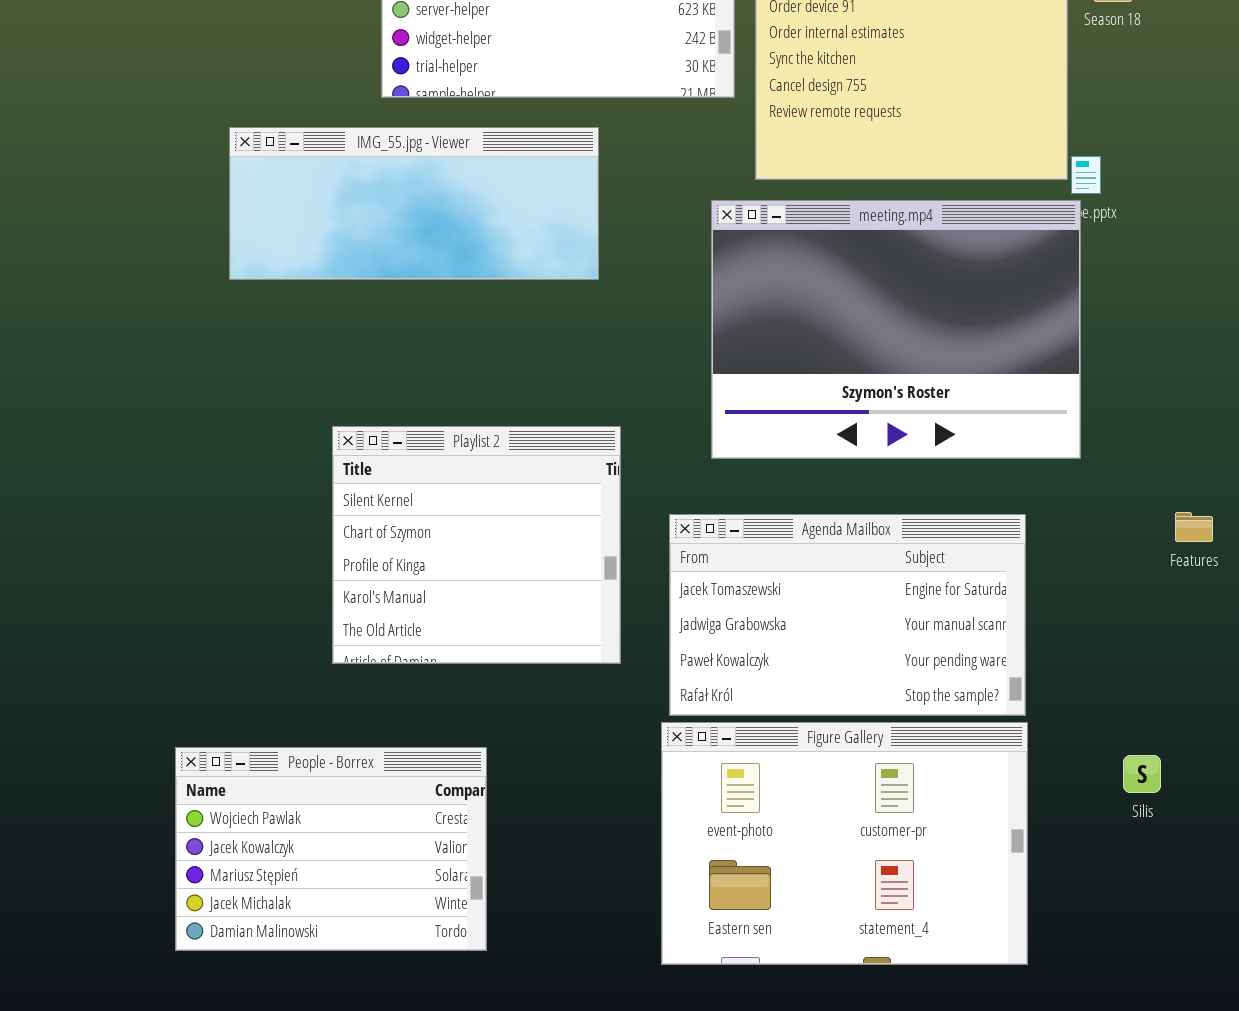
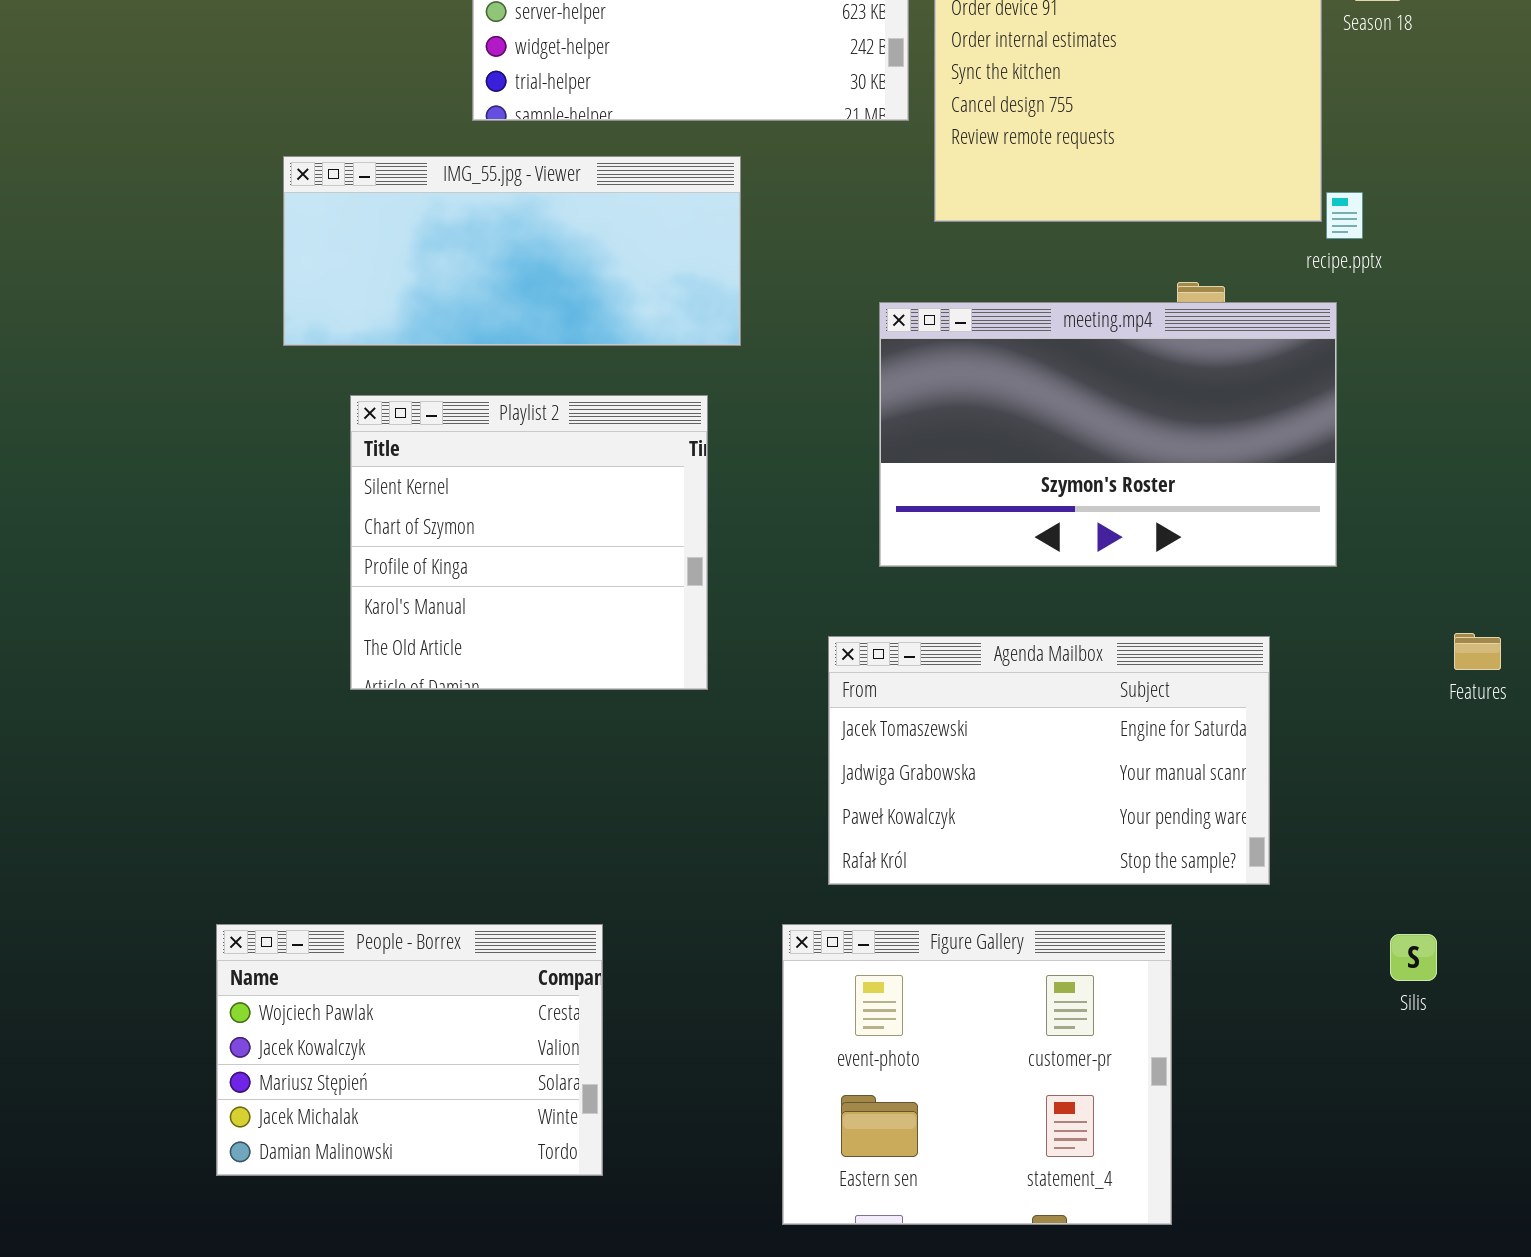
meeting.mp4: [711,200,1081,459] -> [879,302,1337,567], resized
Playlist 2: [332,426,621,664] -> [350,395,708,690], moved
Figure Gallery: [661,722,1028,965] -> [782,924,1172,1225], moved, resized

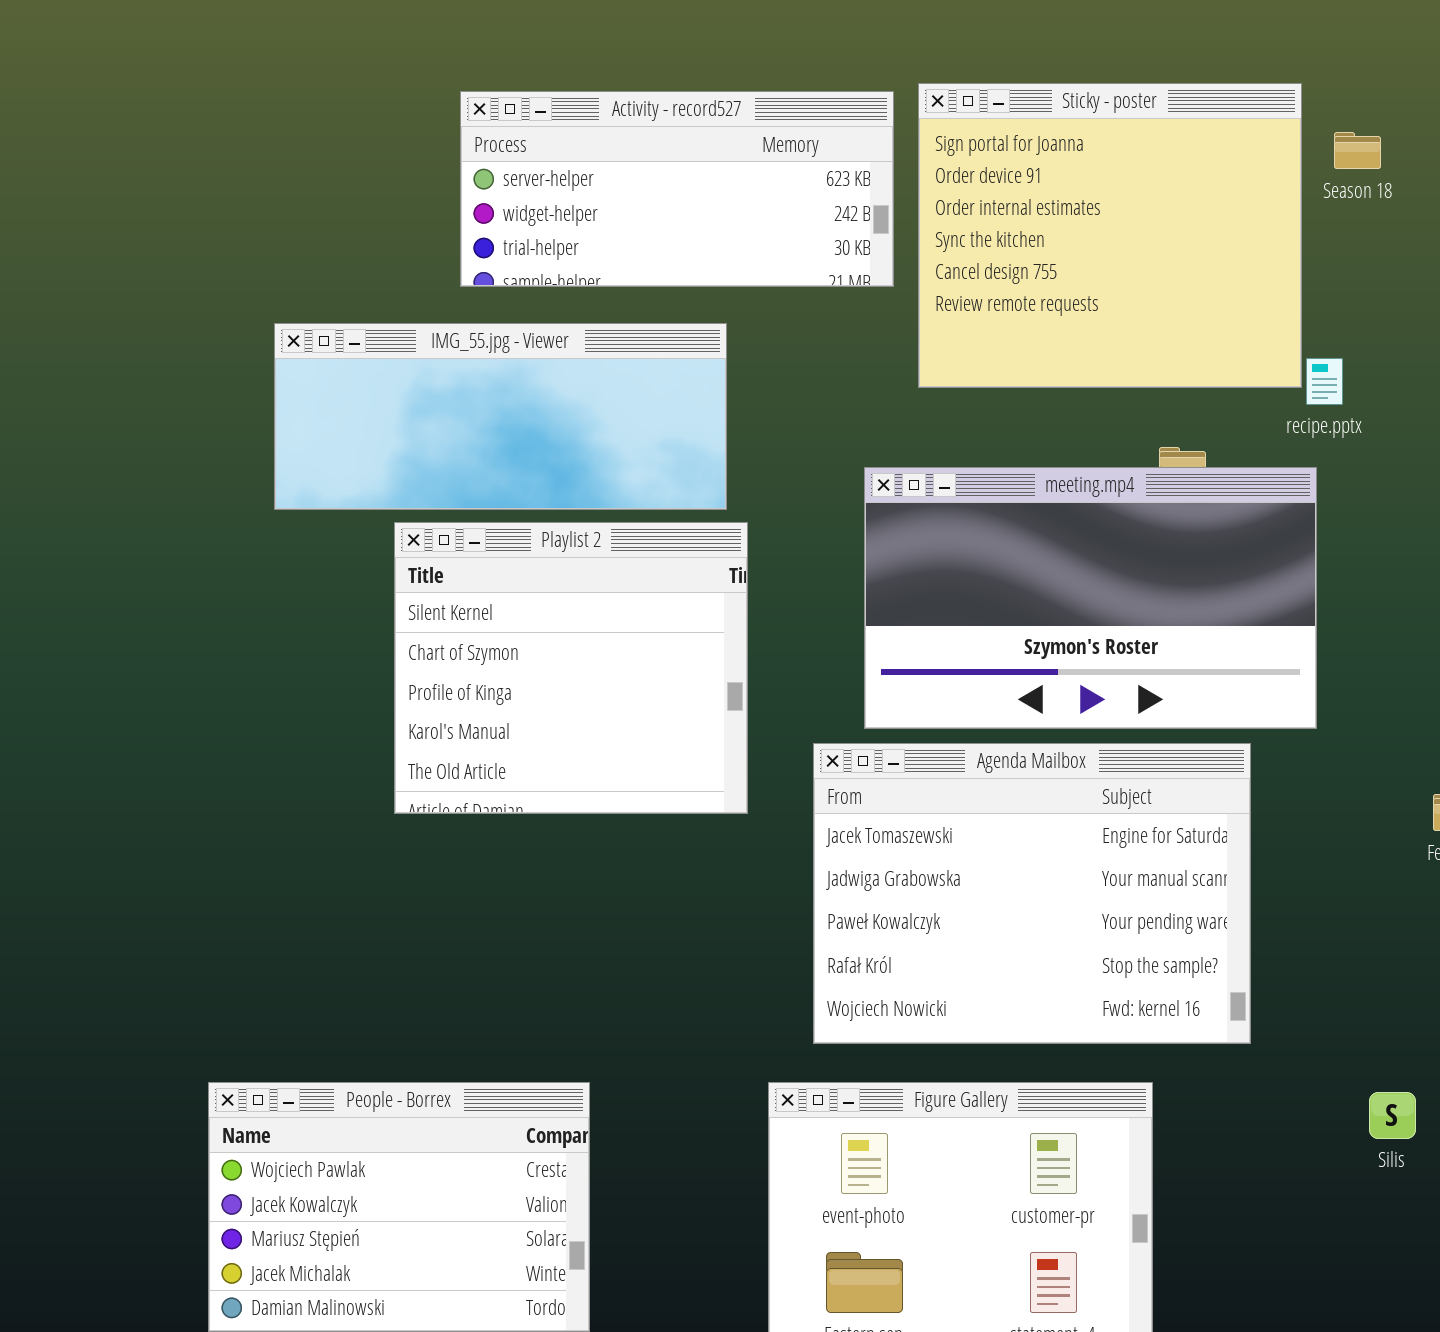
Playlist 2: [350,395,708,690] -> [394,522,748,814], moved
Agenda Mailbox: [828,636,1270,885] -> [813,743,1251,1044], resized

